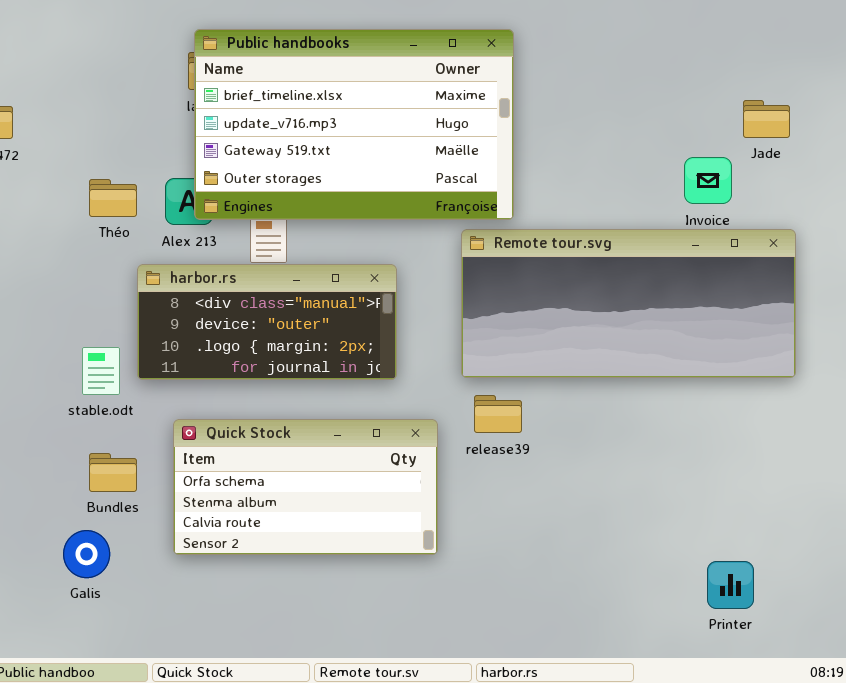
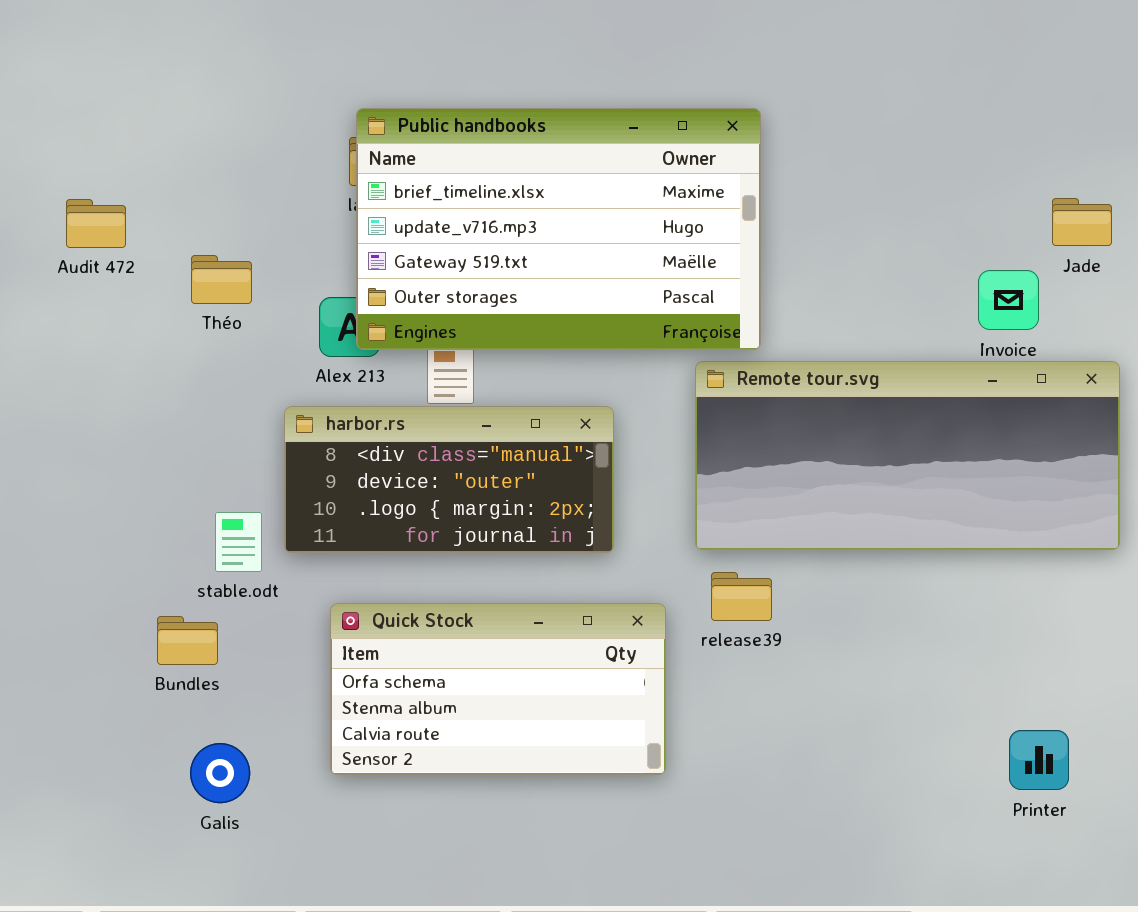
Théo: [89,179,137,217] -> [191,255,252,304], moved
Bundles: [89,453,137,492] -> [157,616,218,665], moved
Printer: [707,561,754,609] -> [1009,730,1069,790], moved

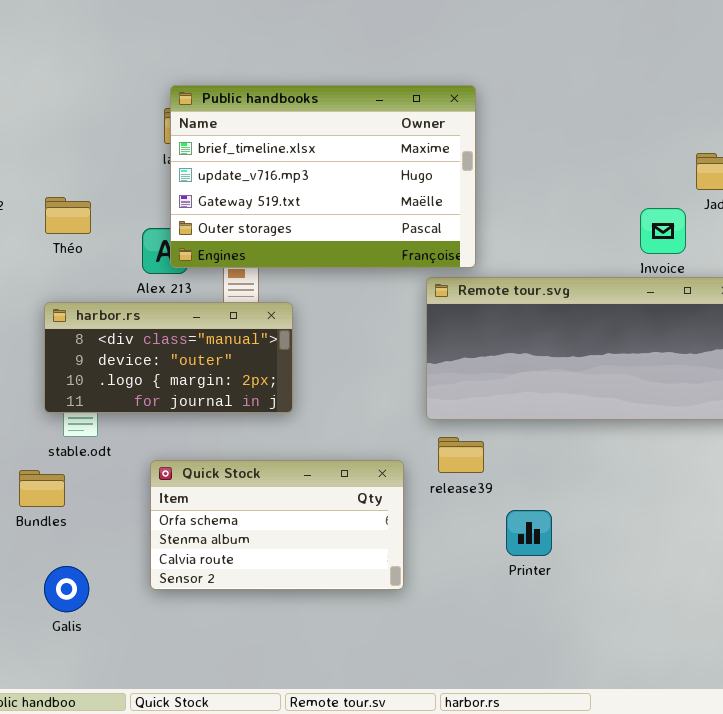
harbor.rs: [284,406,614,553] -> [44,302,293,413], moved
Printer: [1009,730,1069,790] -> [506,510,552,556], moved

